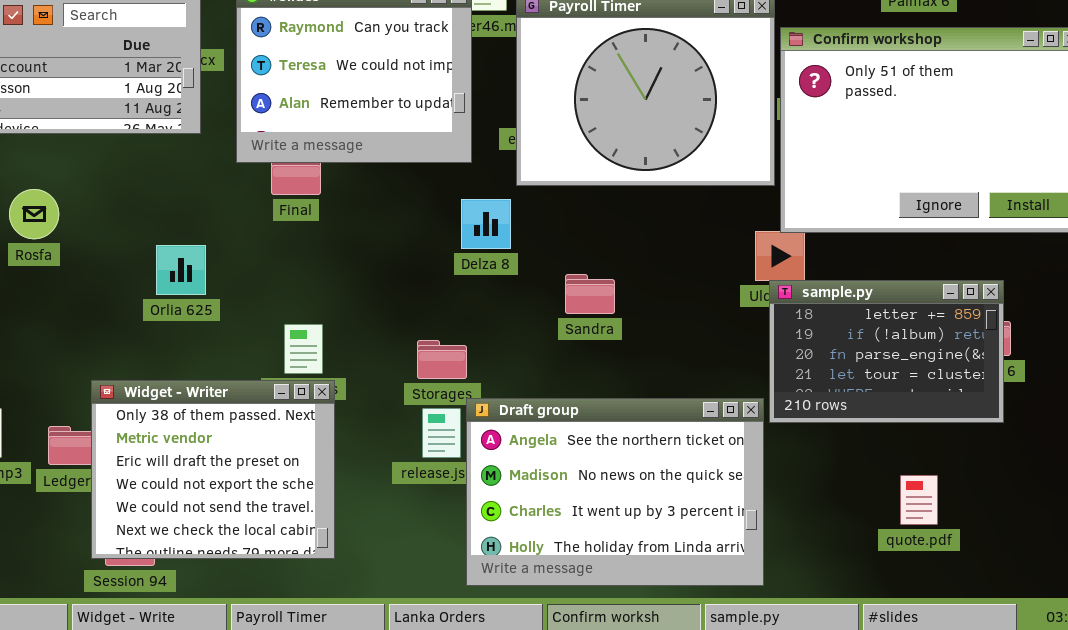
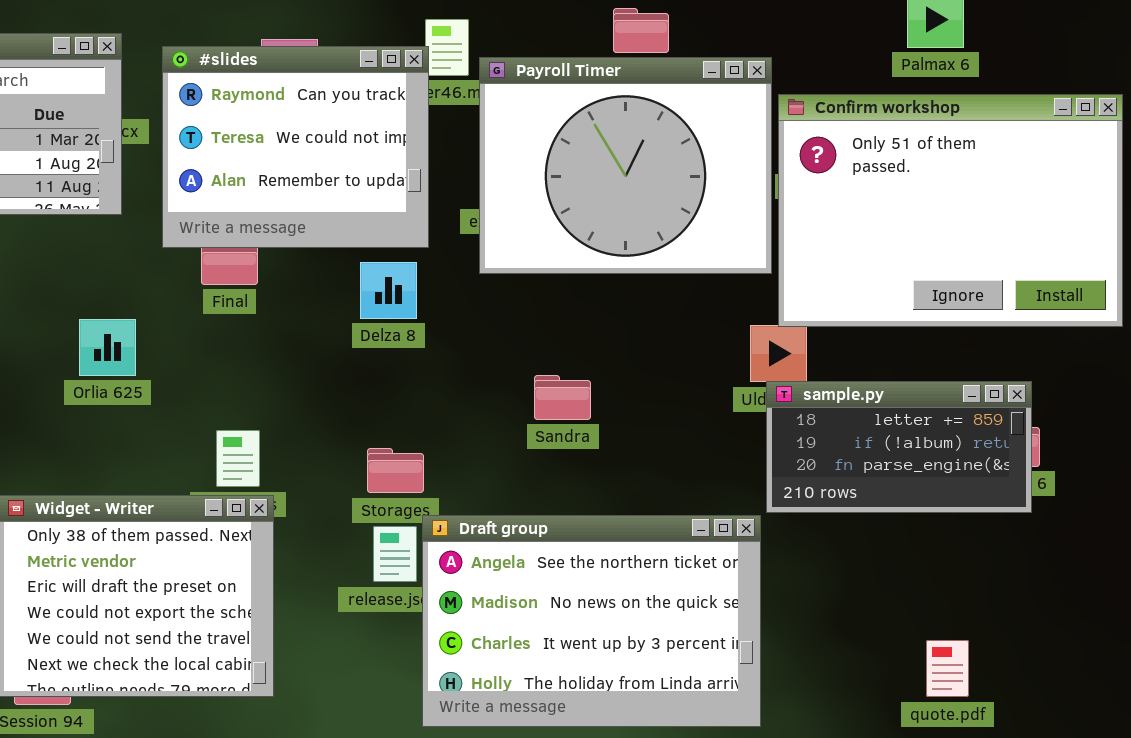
Delza 8: [461,199,511,249] -> [360,262,417,319], moved
Orlia 625: [156,245,206,295] -> [79,319,136,376], moved
sample.py: [769,280,1004,423] -> [766,381,1032,513], resized
quote.pdf: [900,475,938,525] -> [926,640,969,697], moved

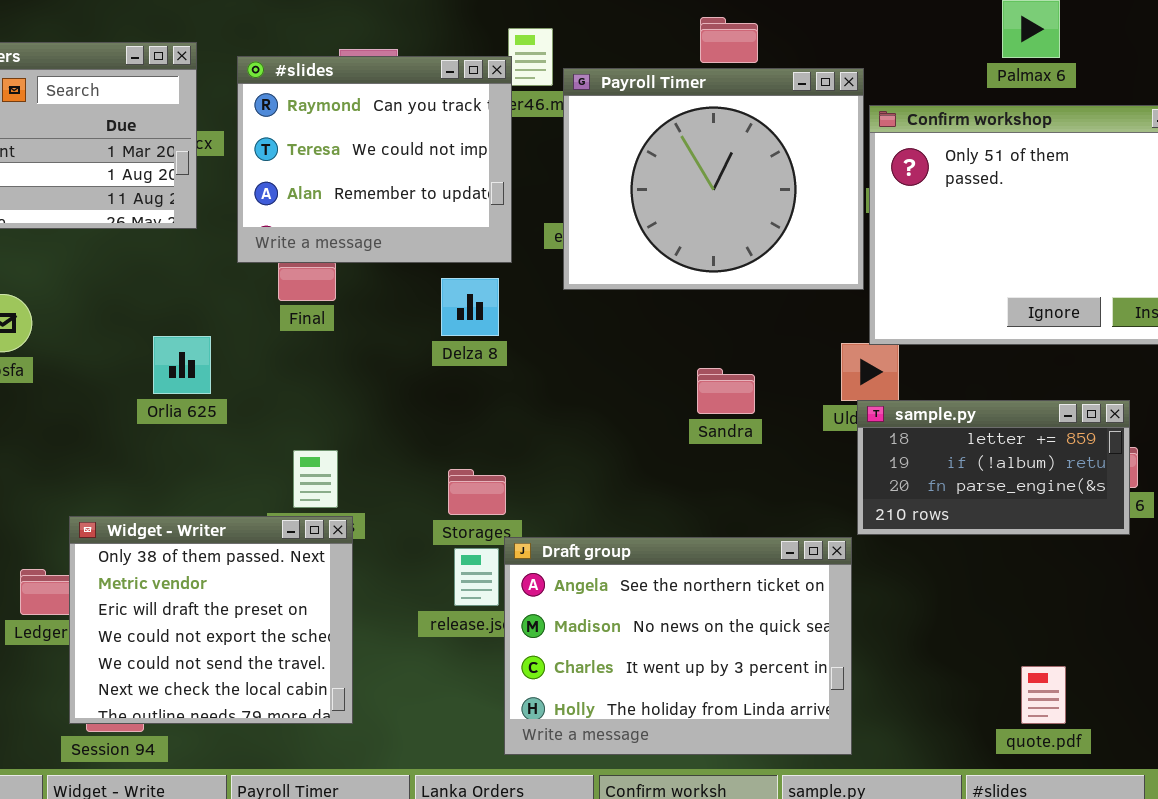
Sandra: [534,375,591,420] -> [697,368,755,414], moved

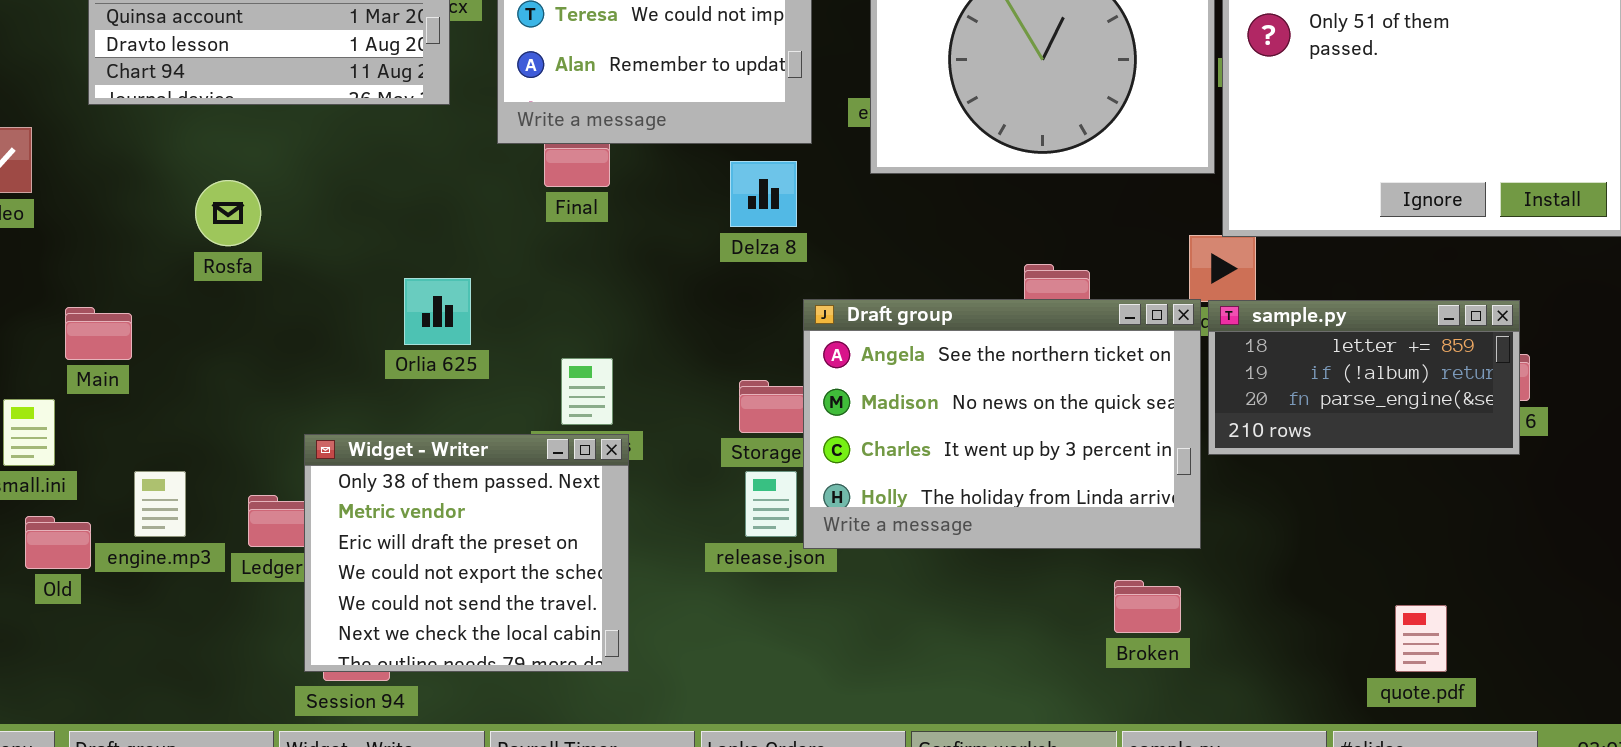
Orlia 625: [153,336,211,394] -> [404,278,471,345], moved
Draft group: [504,537,852,755] -> [803,299,1201,549], moved

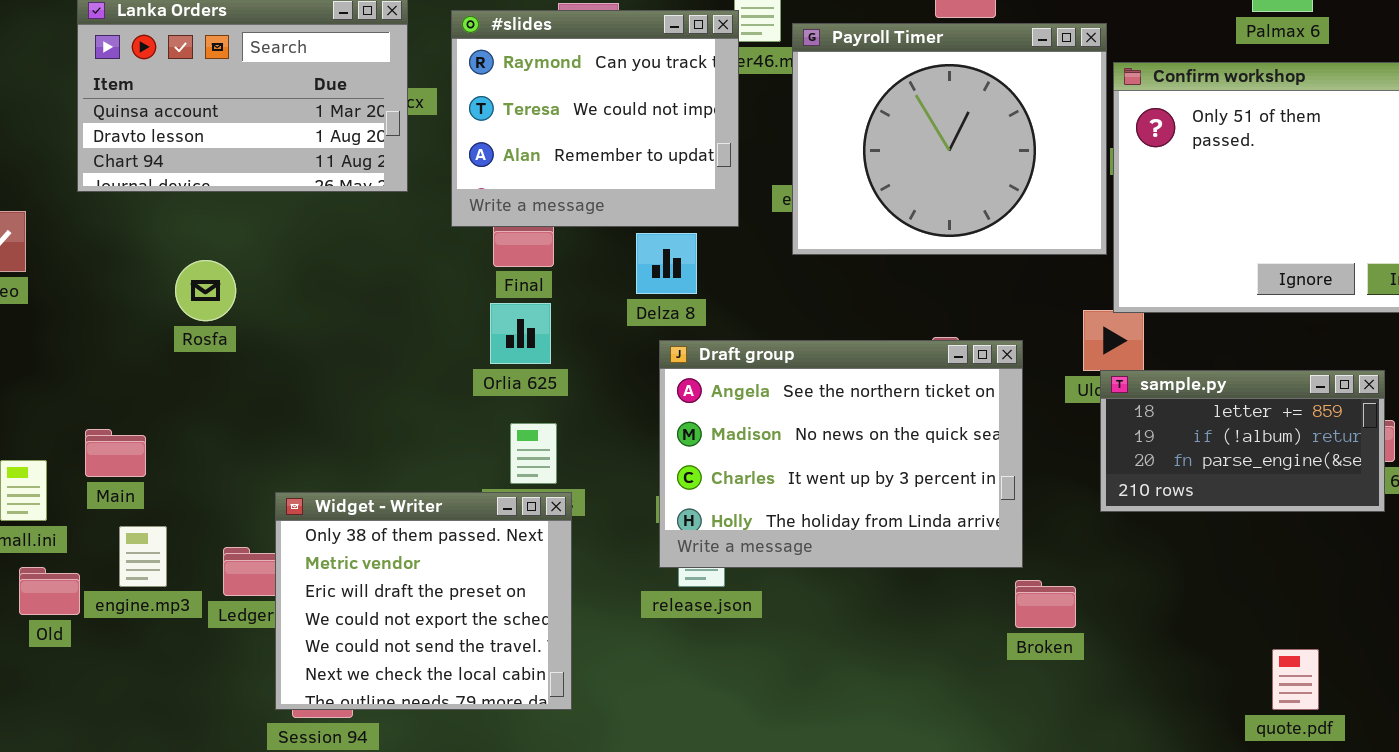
Delza 8: [730,161,797,227] -> [636,233,697,294], moved
Orlia 625: [404,278,471,345] -> [490,303,551,364], moved
Draft group: [803,299,1201,549] -> [659,340,1023,568], moved
Main: [65,307,132,360] -> [85,429,146,477], moved
Broken: [1114,580,1181,633] -> [1015,580,1076,628], moved

